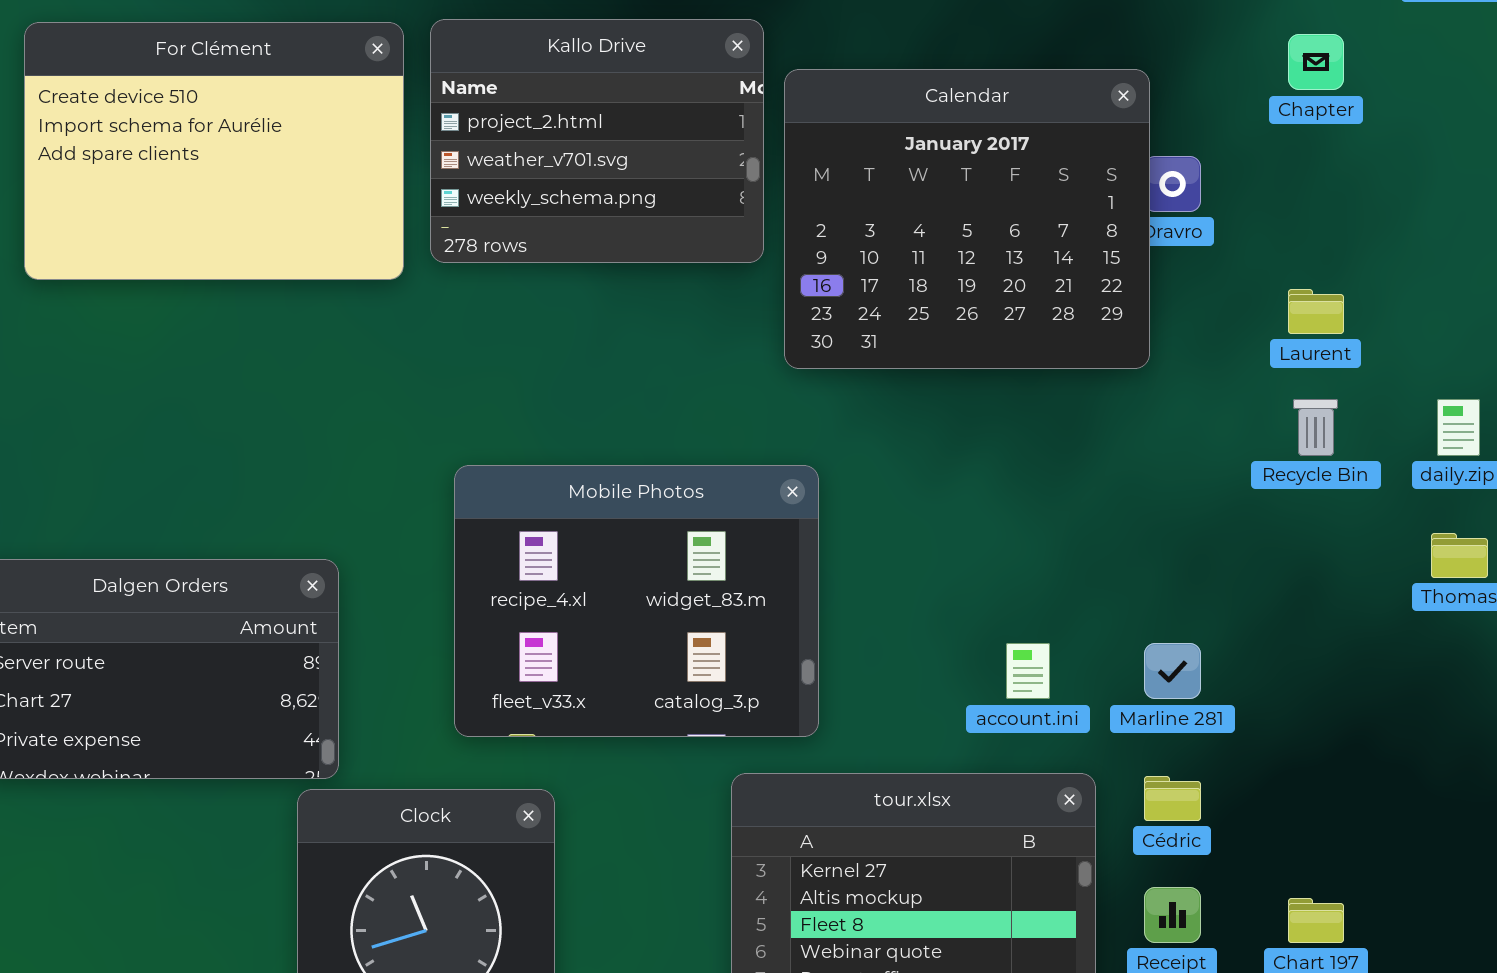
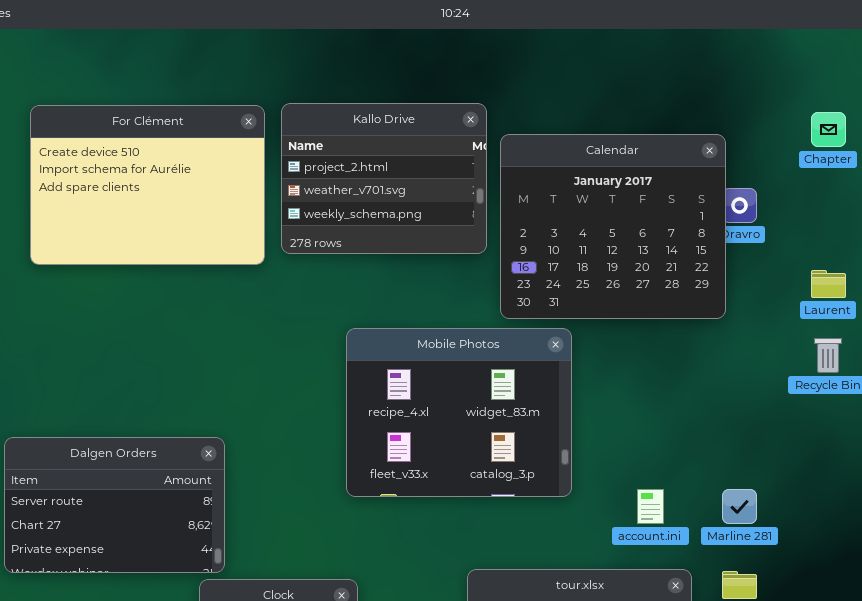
Mobile Photos: [454,465,819,737] -> [346,328,572,497], moved

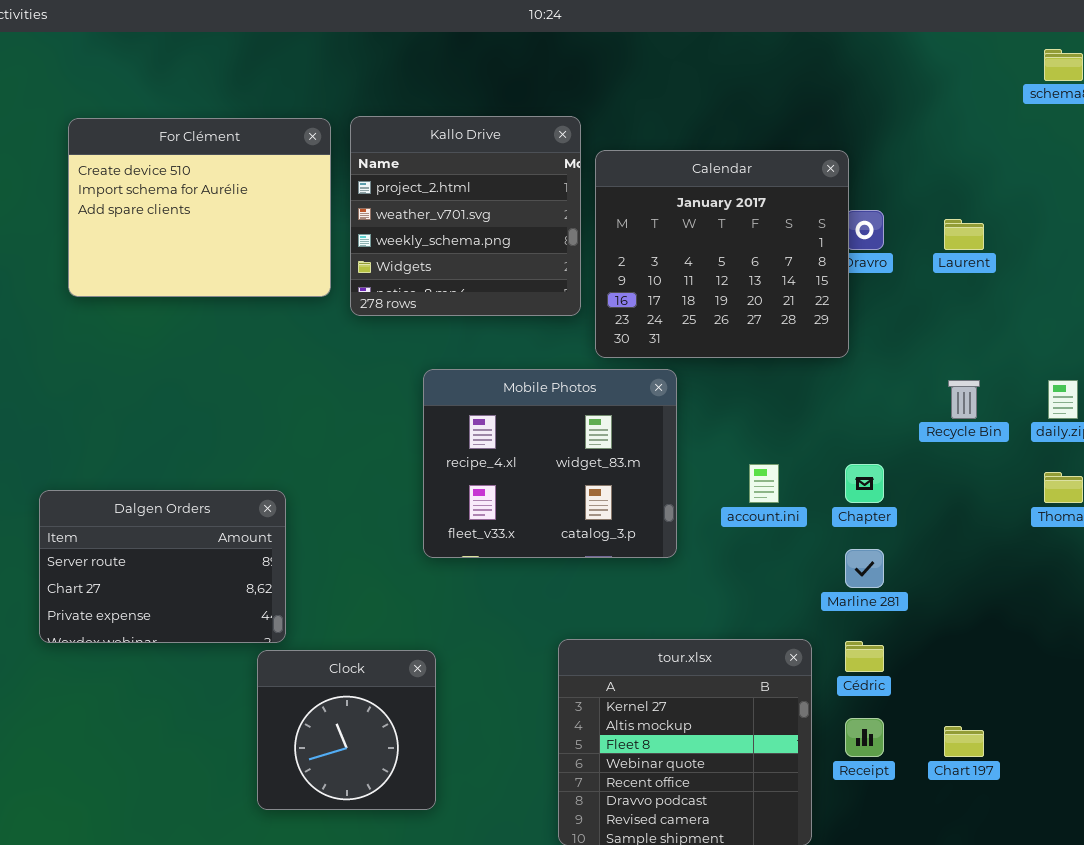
Kallo Drive: [281,103,487,254] -> [350,116,581,316], resized
Chapter: [811,112,846,147] -> [845,464,884,503], moved
Laurent: [811,270,846,298] -> [944,219,984,250], moved
account.ini: [637,489,664,524] -> [749,464,779,503], moved

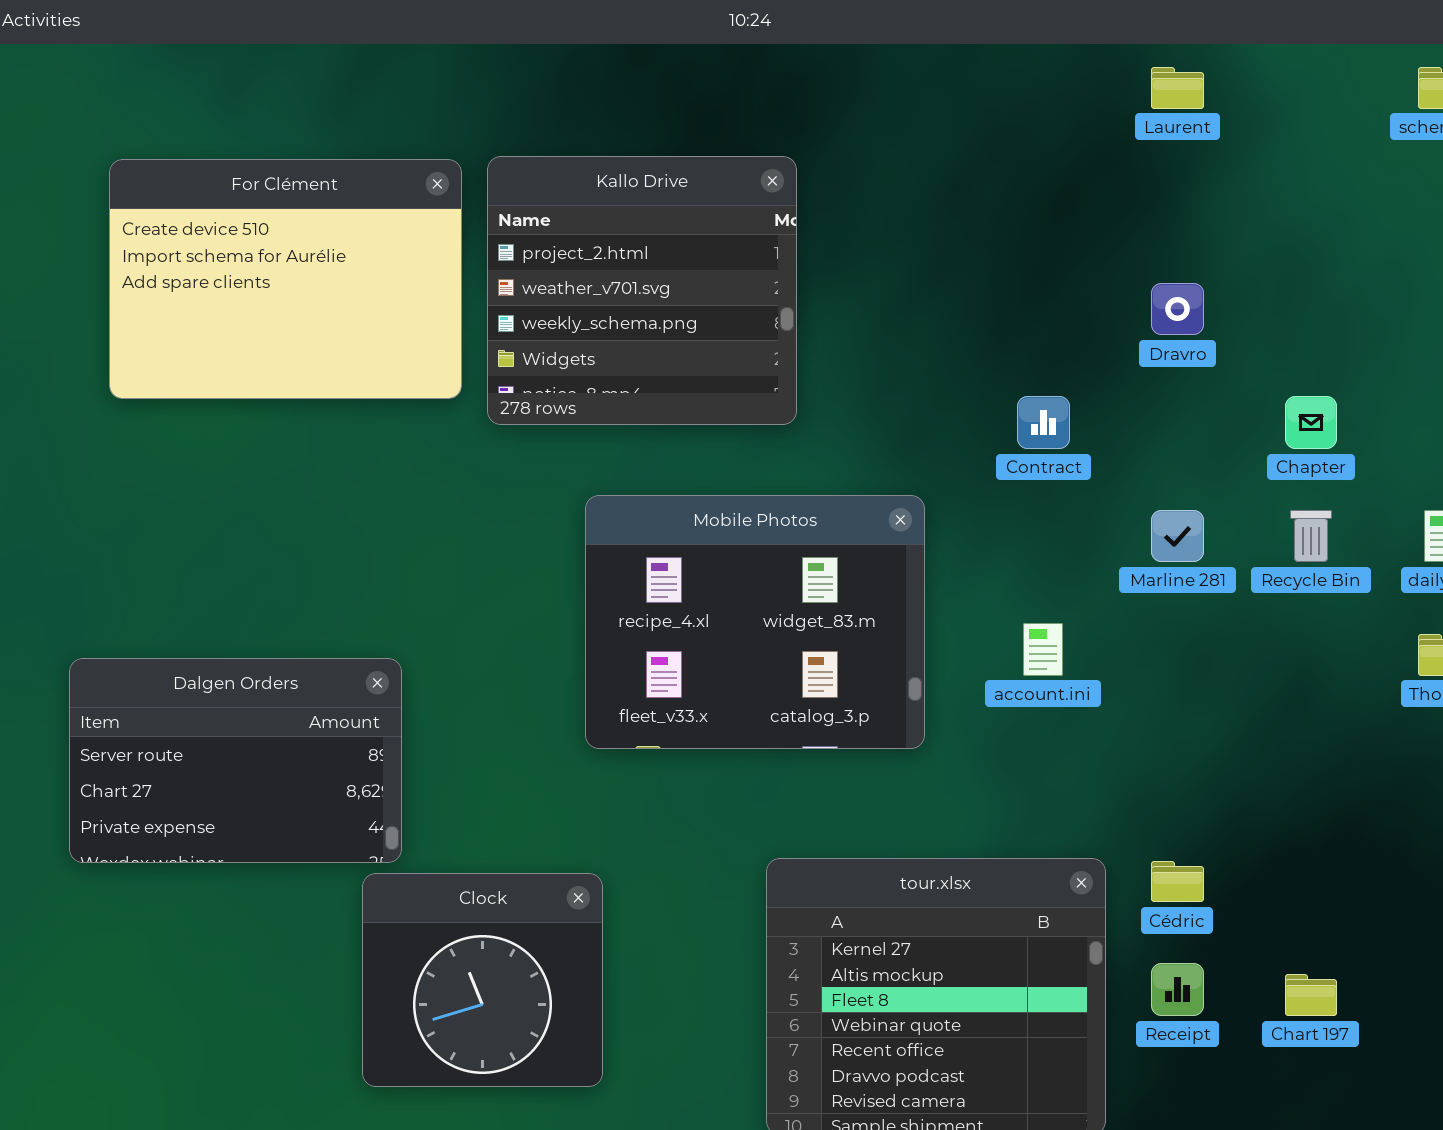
Calendar: [595,150,849,358] -> none, closed
Laurent: [944,219,984,250] -> [1151,67,1204,109], moved
Chapter: [845,464,884,503] -> [1285,396,1337,449], moved
Marline 281: [845,549,884,588] -> [1151,510,1204,562], moved

